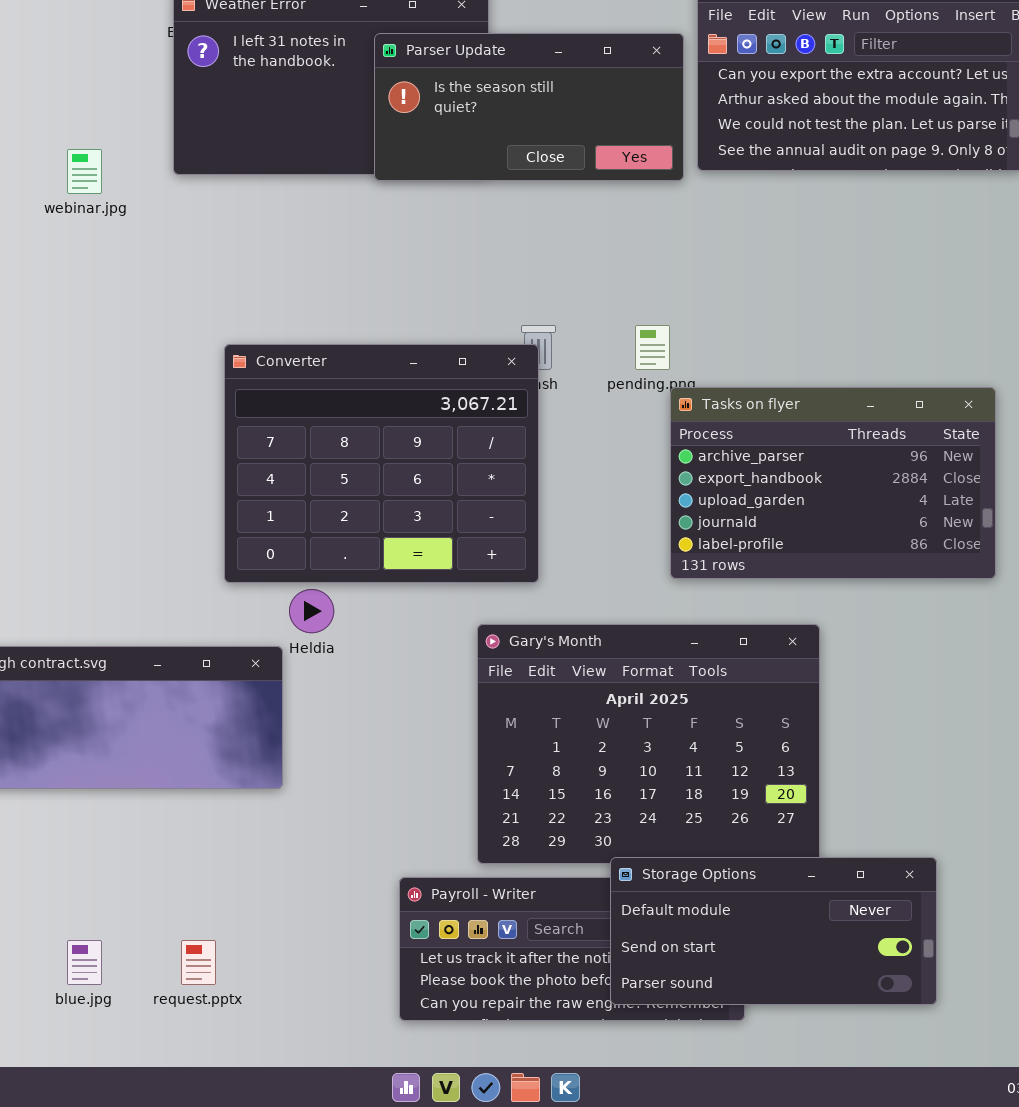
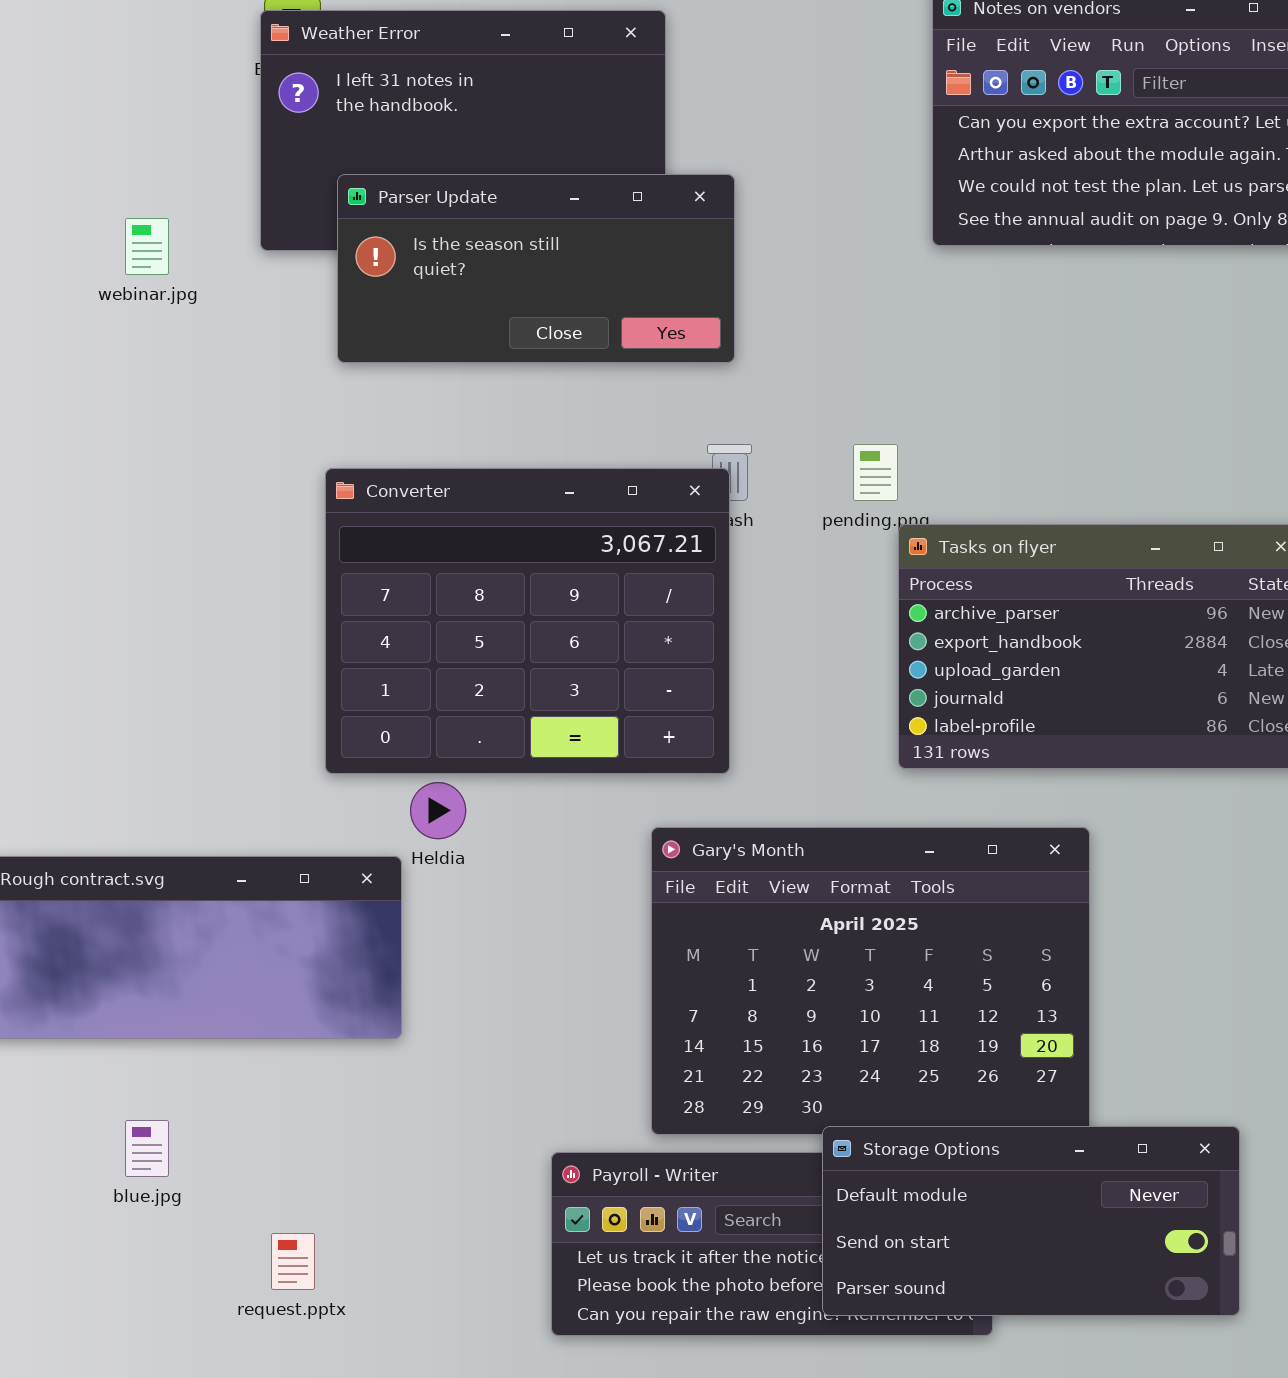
Parser Update: [374,33,684,181] -> [337,174,735,363], moved
blue.jpg: [67,940,102,985] -> [125,1120,169,1177], moved

